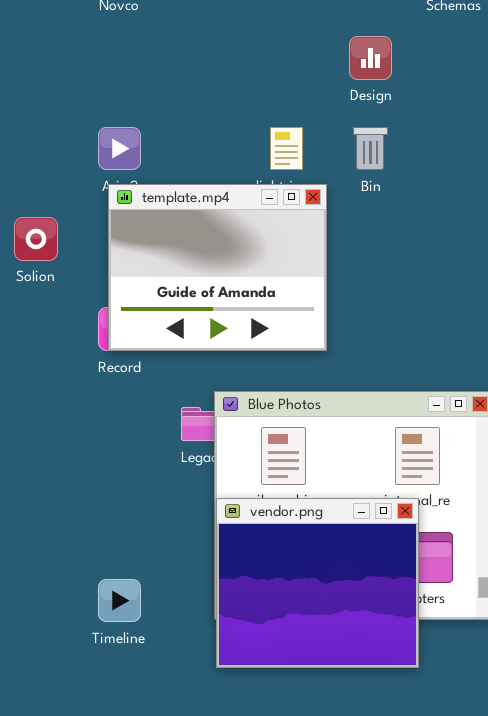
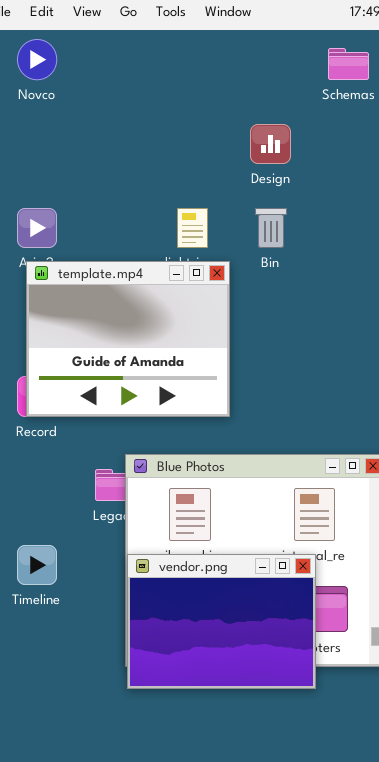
vendor.png: [216,498,419,668] -> [127,554,316,689], resized
Timeline: [98,579,141,622] -> [17,545,57,585], moved

